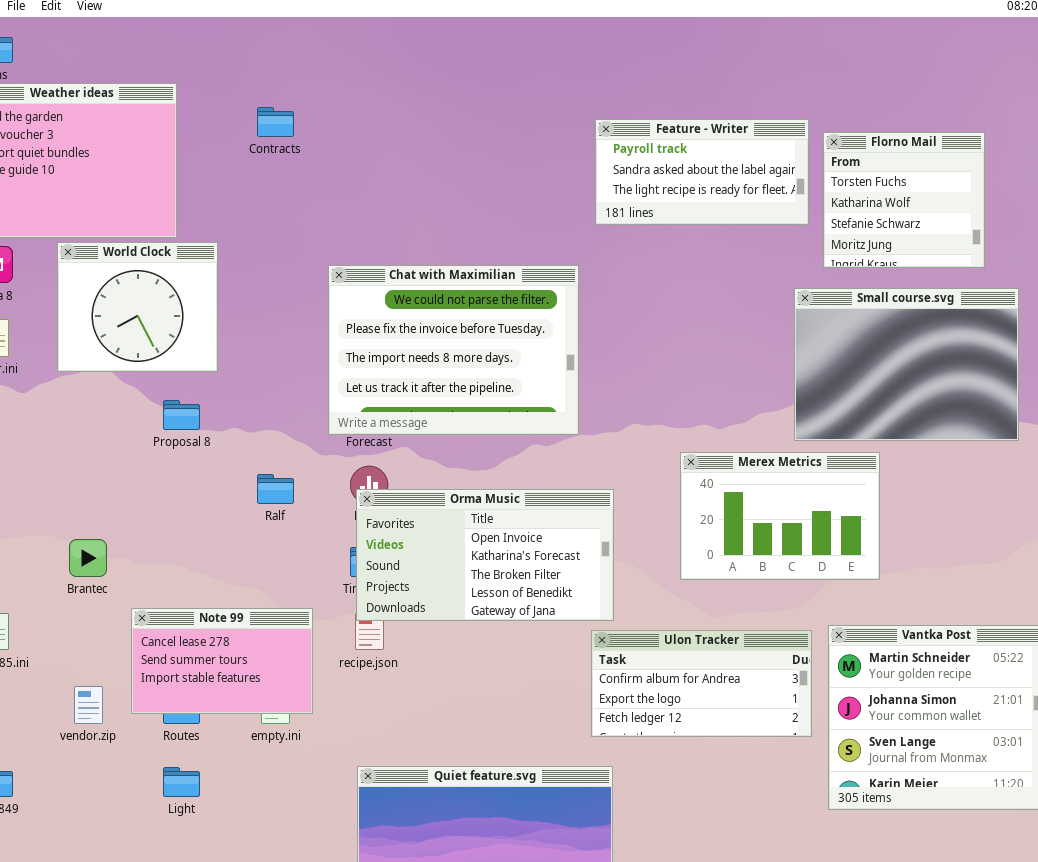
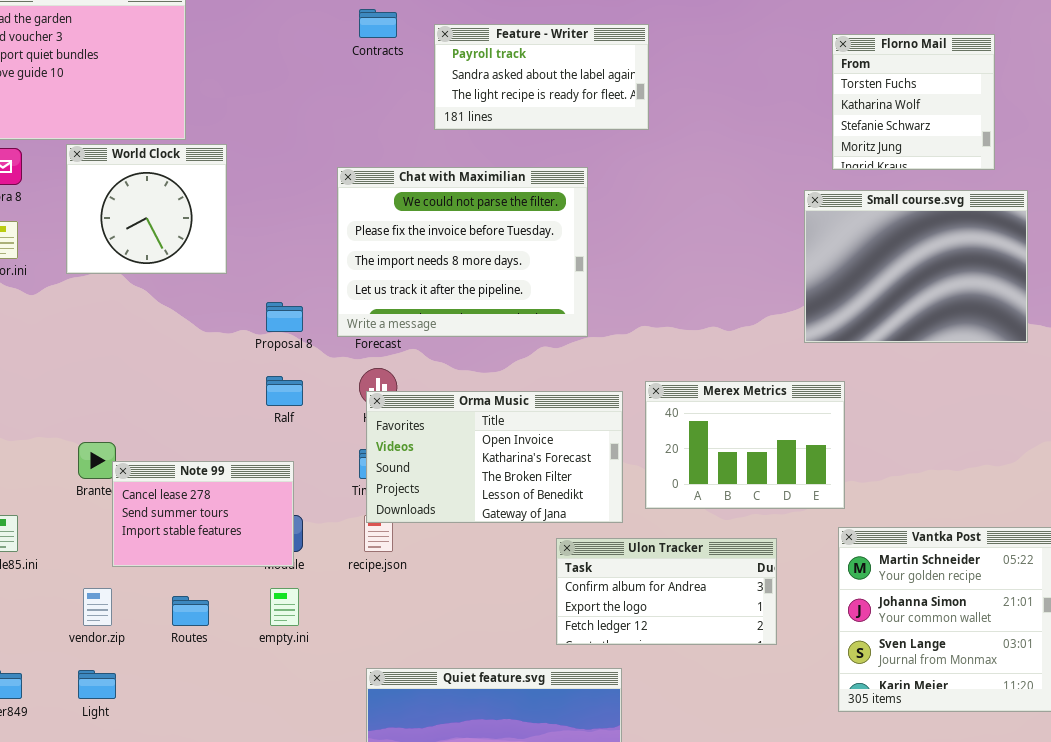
Contracts: [257,107,294,137] -> [359,9,397,38], moved
Feature - Writer: [595,119,809,225] -> [434,24,649,130], moved
Proposal 8: [163,400,200,430] -> [266,302,303,332], moved
Merex Metrics: [680,452,880,580] -> [645,381,845,509], moved
Note 99: [131,608,313,714] -> [112,461,294,567], moved
Ulon Tracker: [591,630,812,737] -> [556,538,777,645], moved
Light: [163,767,200,797] -> [78,670,116,699], moved

